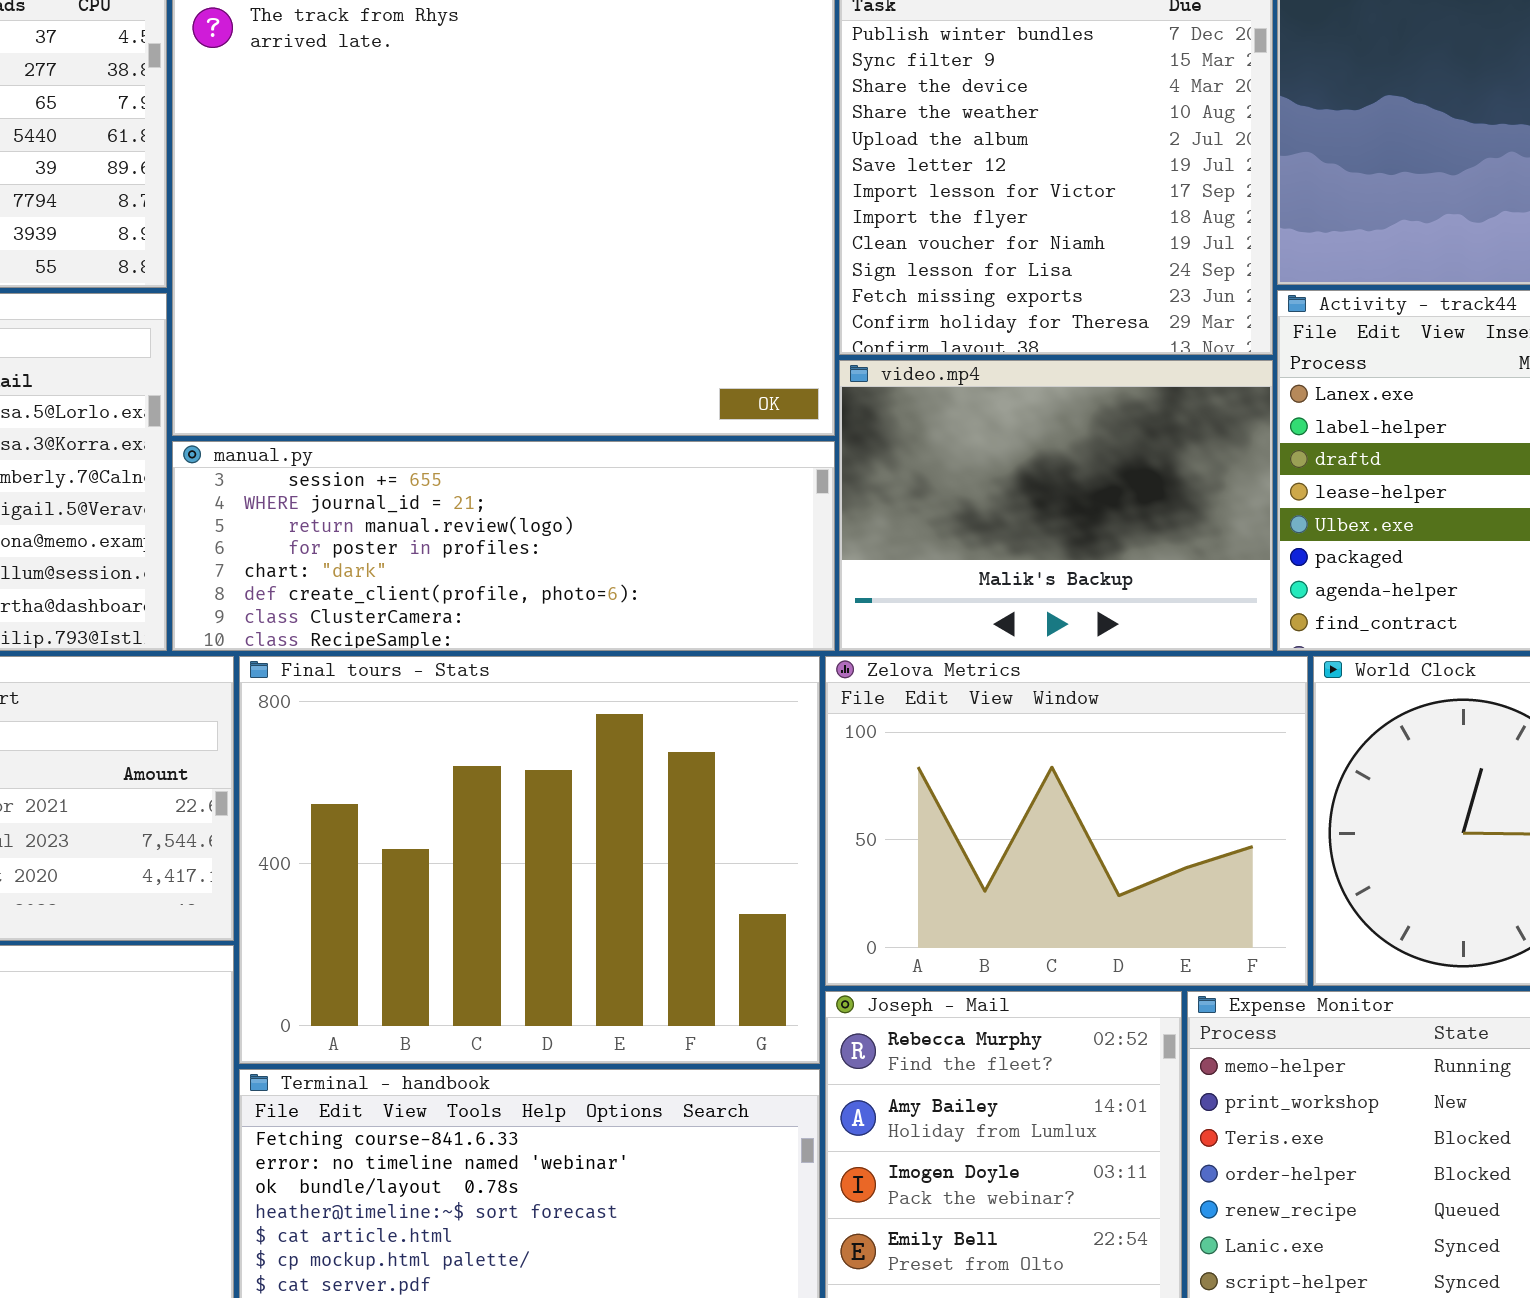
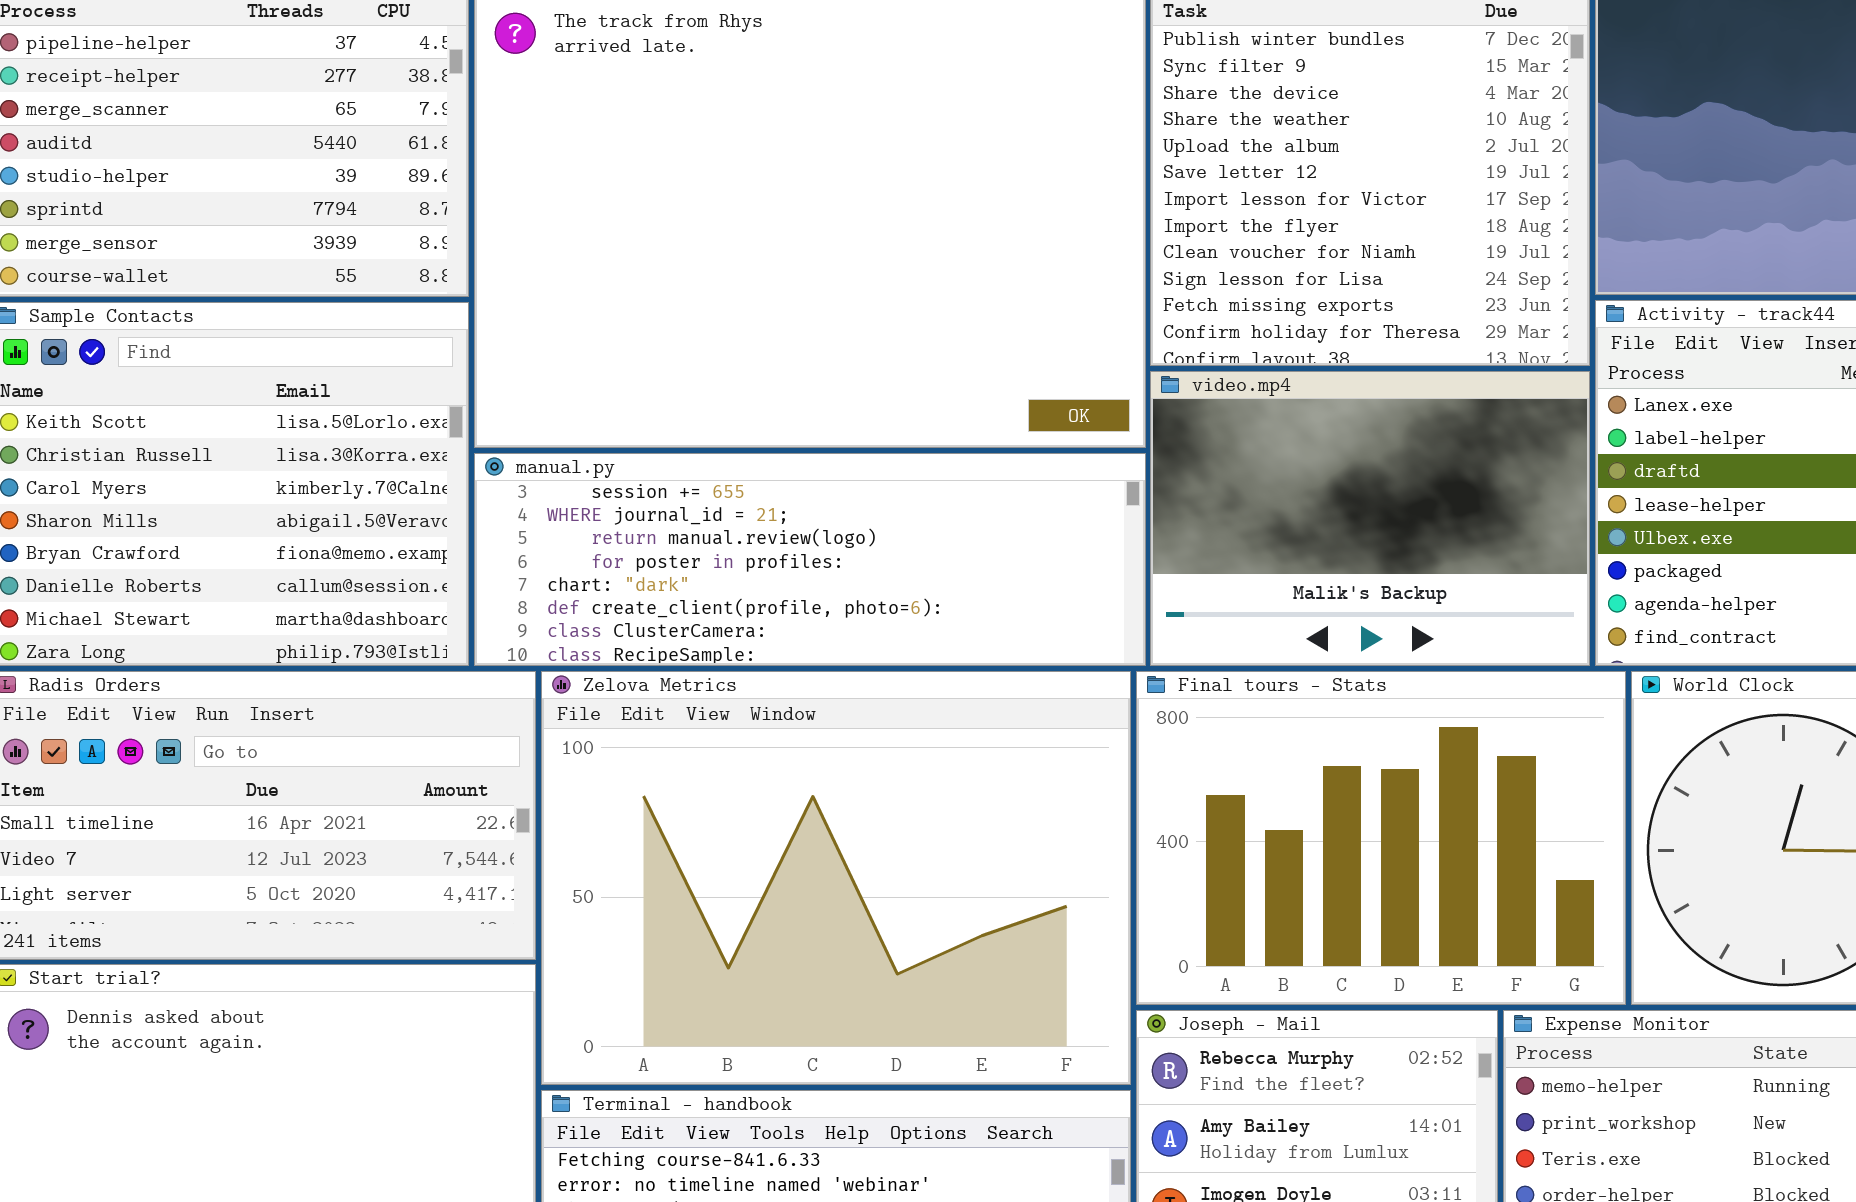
Final tours - Stats: [239,656,820,1064] -> [1136,671,1626,1005], moved, resized
Zelova Metrics: [825,656,1308,986] -> [541,671,1131,1085], moved, resized

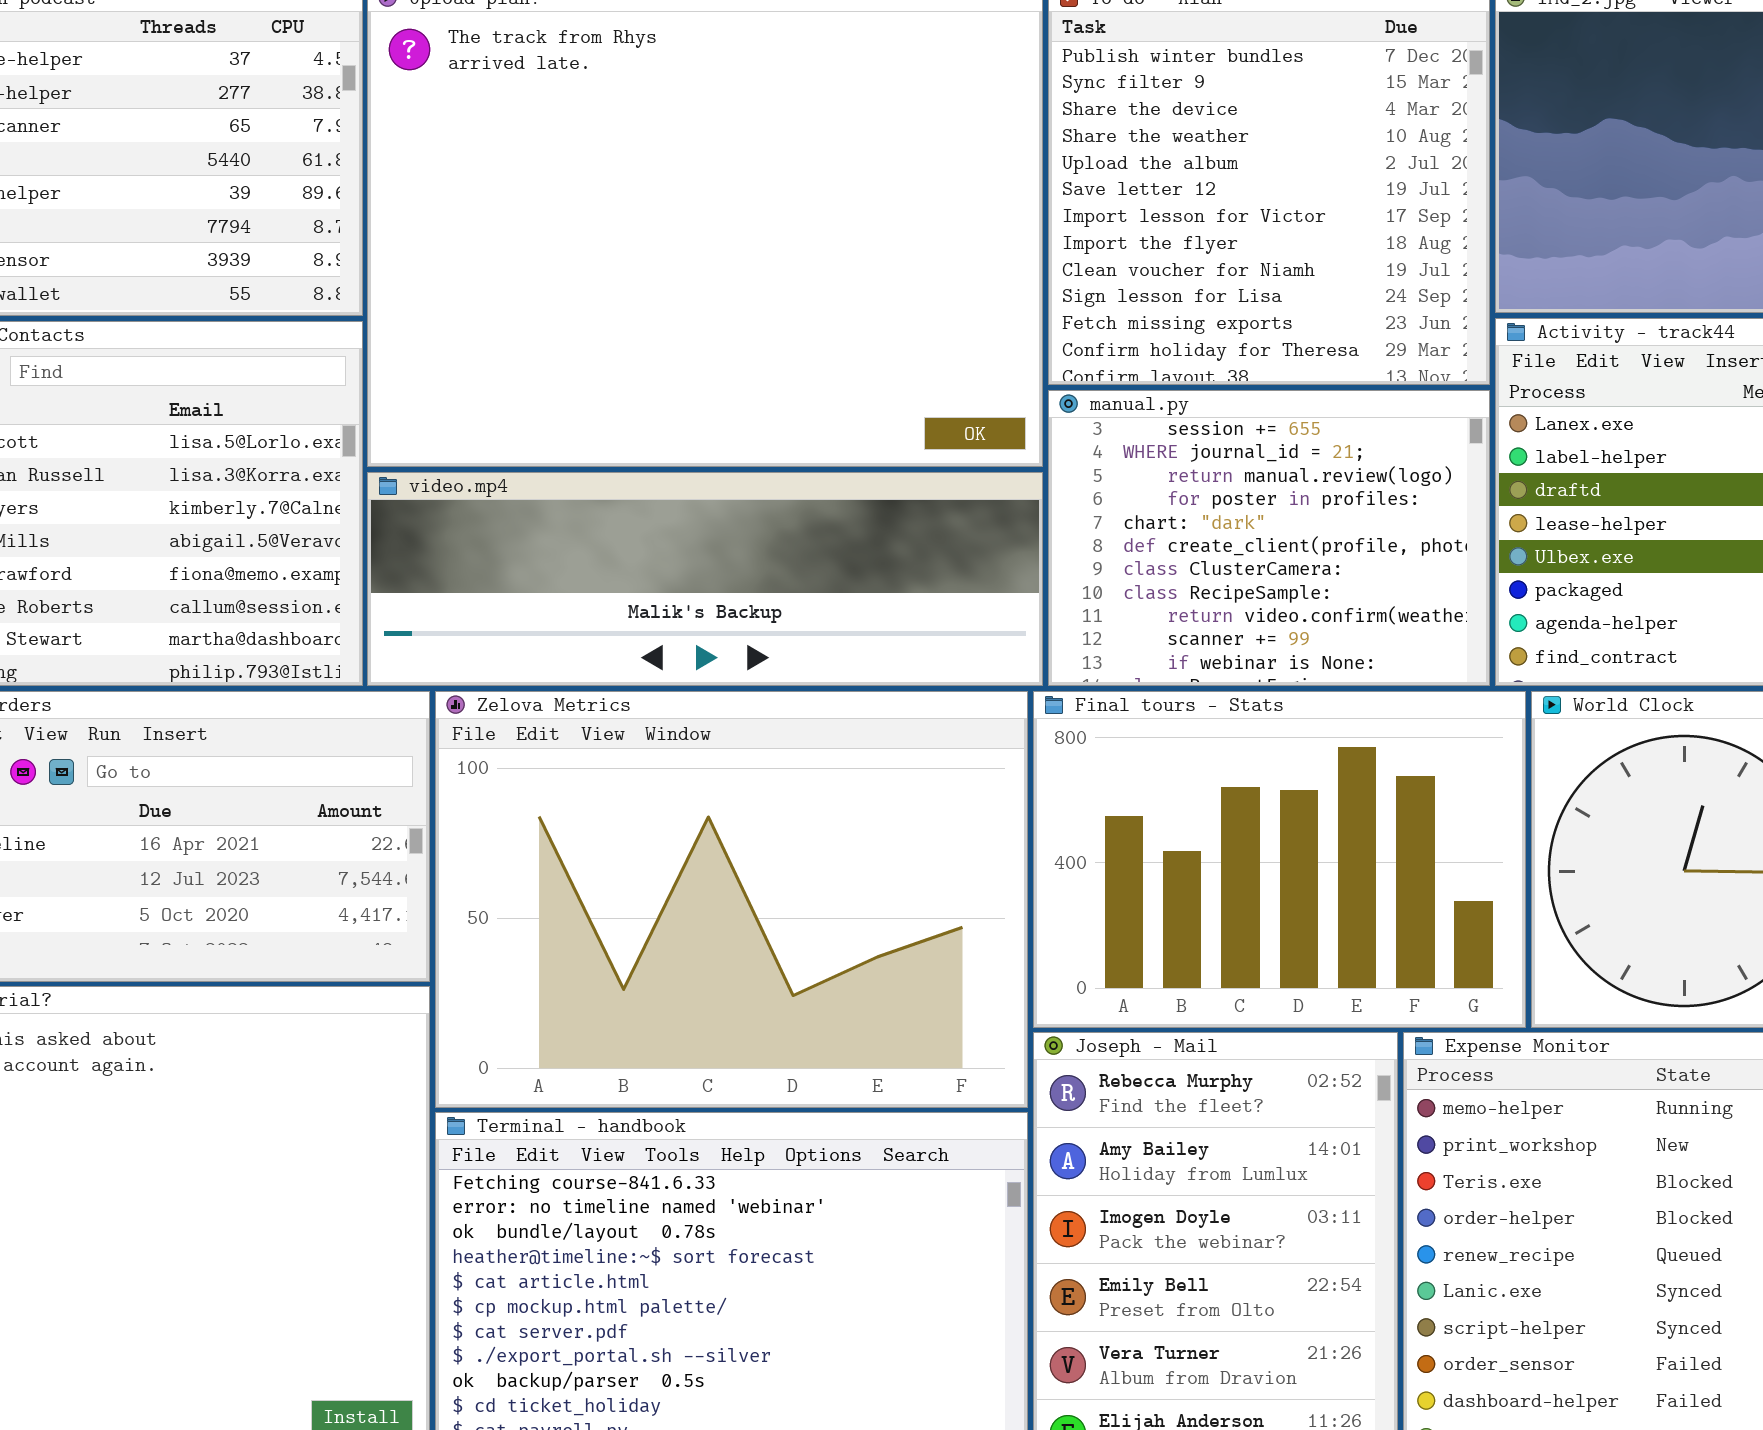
video.mp4: [1150,371,1590,666] -> [367,472,1043,686], moved, resized
manual.py: [474,453,1146,666] -> [1048,390,1490,686], moved, resized

